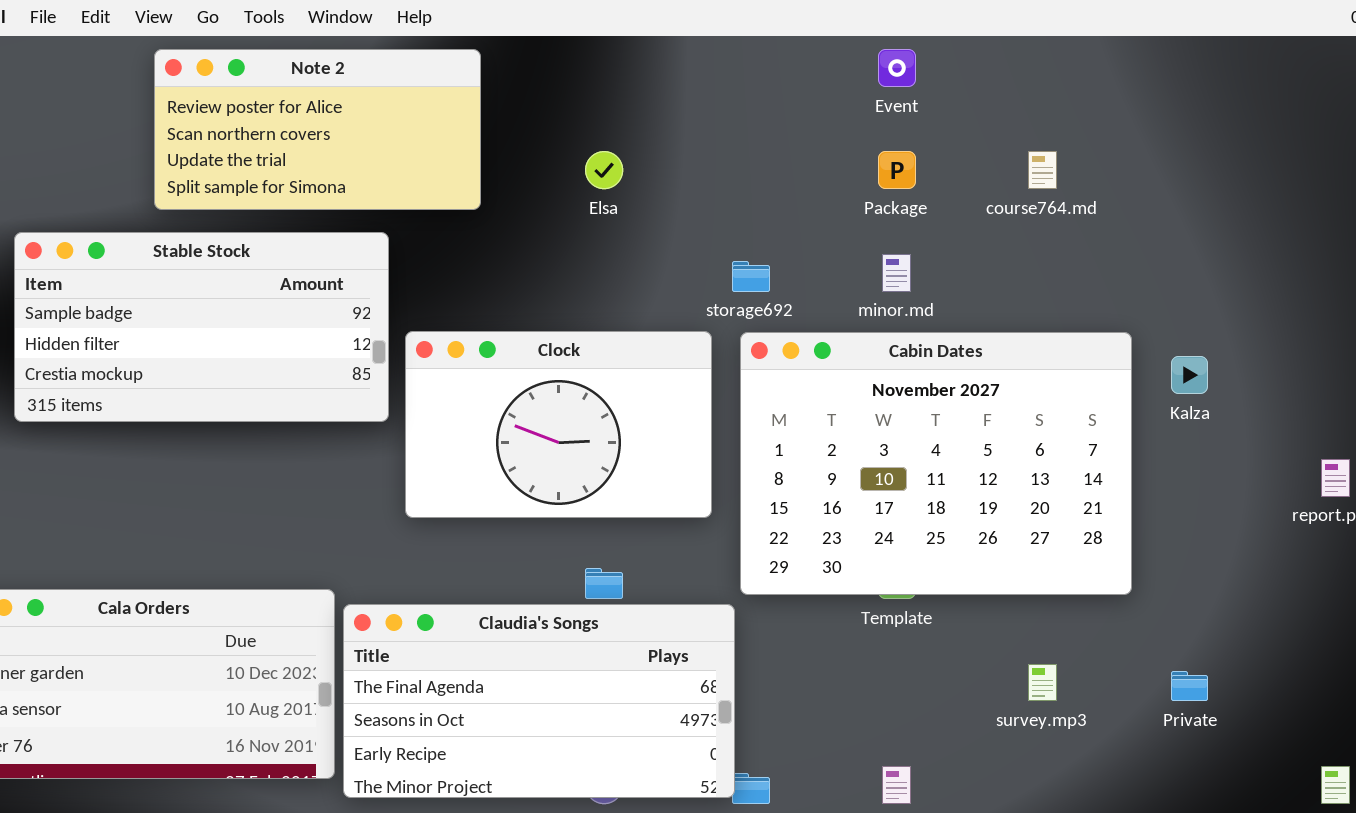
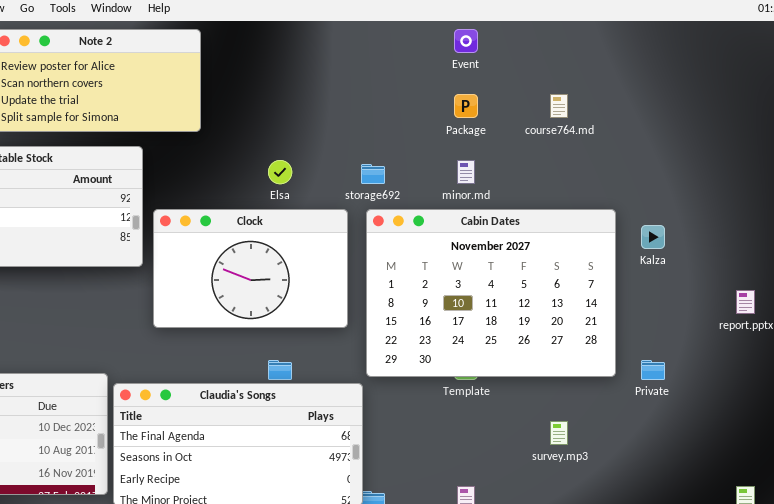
Elsa: [585,151,623,189] -> [268,160,292,184], moved
Private: [1171,671,1208,701] -> [641,360,665,380], moved

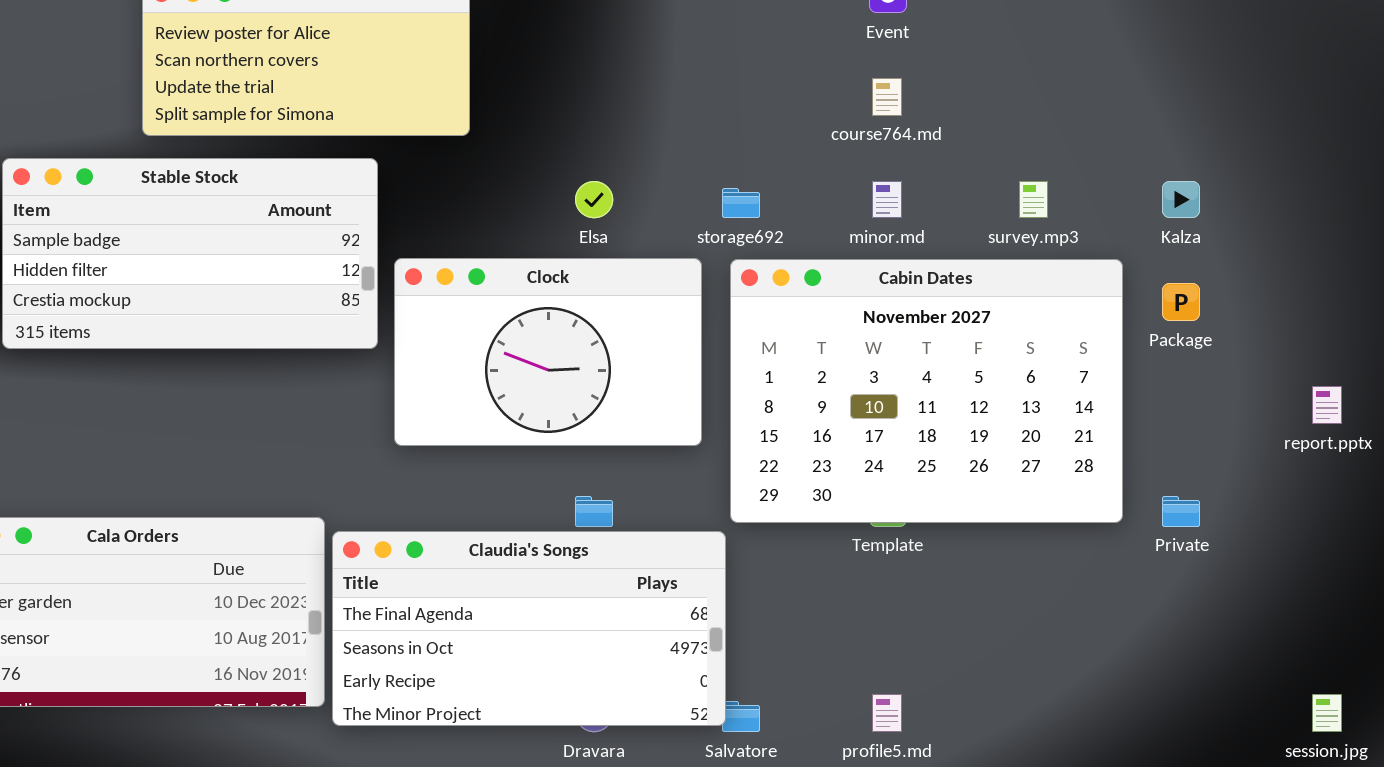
Package: [454,94,478,118] -> [1162,283,1200,321], moved
course764.md: [550,94,568,118] -> [872,78,902,116], moved
Kalza: [641,225,665,249] -> [1162,181,1200,218], moved
survey.mp3: [550,421,568,445] -> [1019,181,1048,218], moved

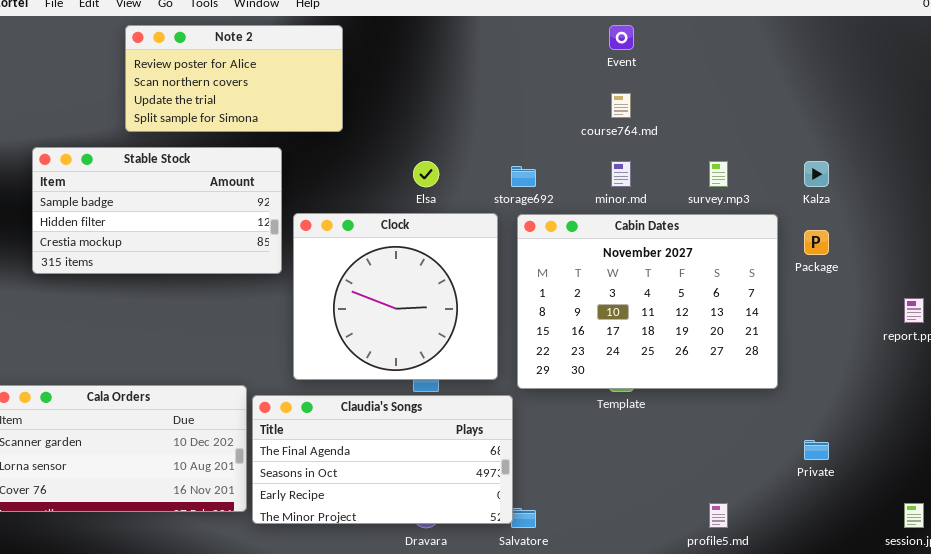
Clock: [394,258,702,446] -> [293,213,498,380], resized
Private: [1162,496,1200,527] -> [804,440,829,460], moved
profile5.md: [872,694,902,732] -> [709,503,728,528], moved

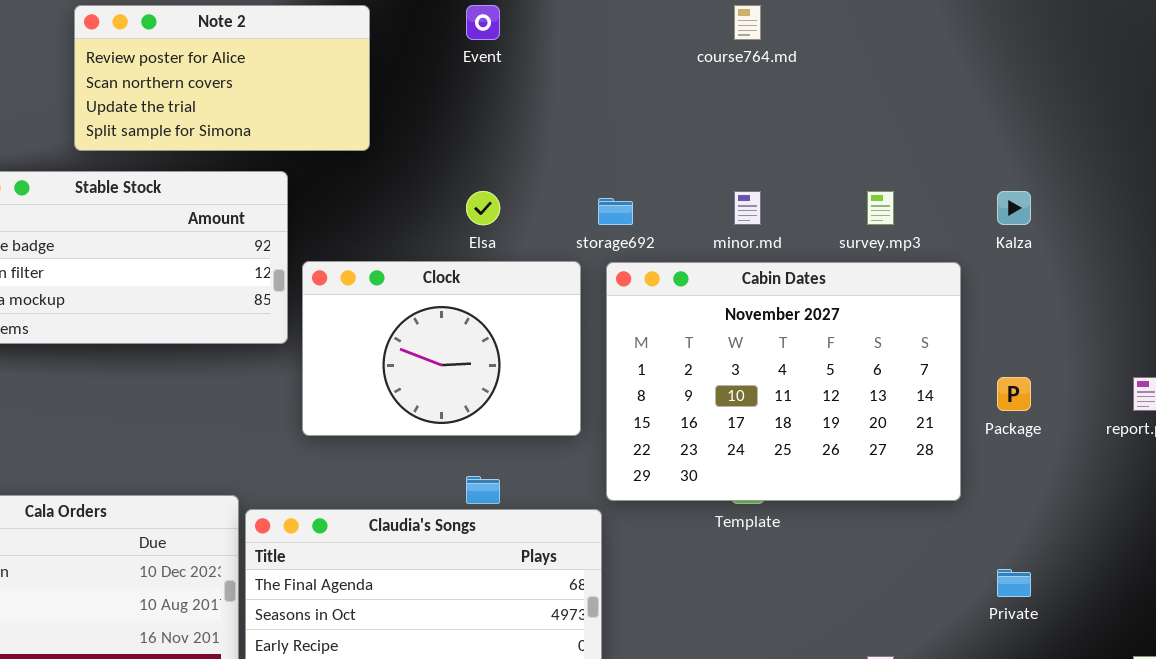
Event: [609,25,634,50] -> [466,5,500,40], moved
course764.md: [611,93,631,118] -> [734,5,761,40], moved
Clock: [293,213,498,380] -> [302,261,581,436], resized
Package: [804,230,829,255] -> [997,377,1031,411], moved

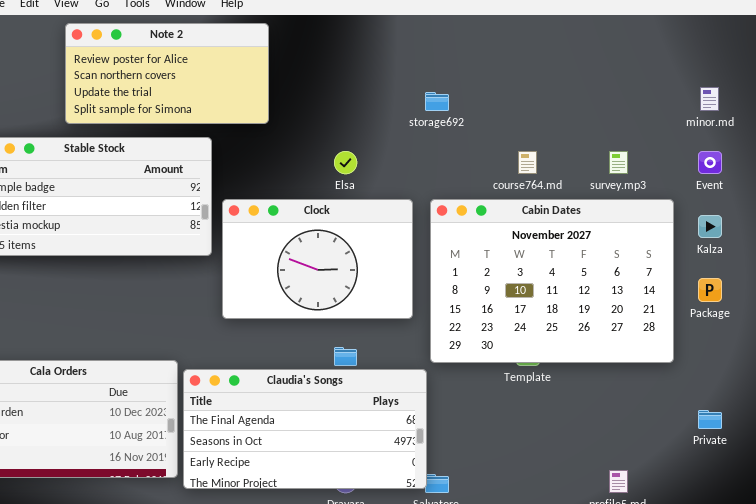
Event: [466,5,500,40] -> [698,151,722,174], moved
course764.md: [734,5,761,40] -> [518,151,537,174], moved
minor.md: [734,191,761,225] -> [700,87,719,111], moved
Kalza: [997,191,1031,225] -> [698,215,722,238], moved
storage692: [598,198,633,225] -> [425,92,449,111], moved

